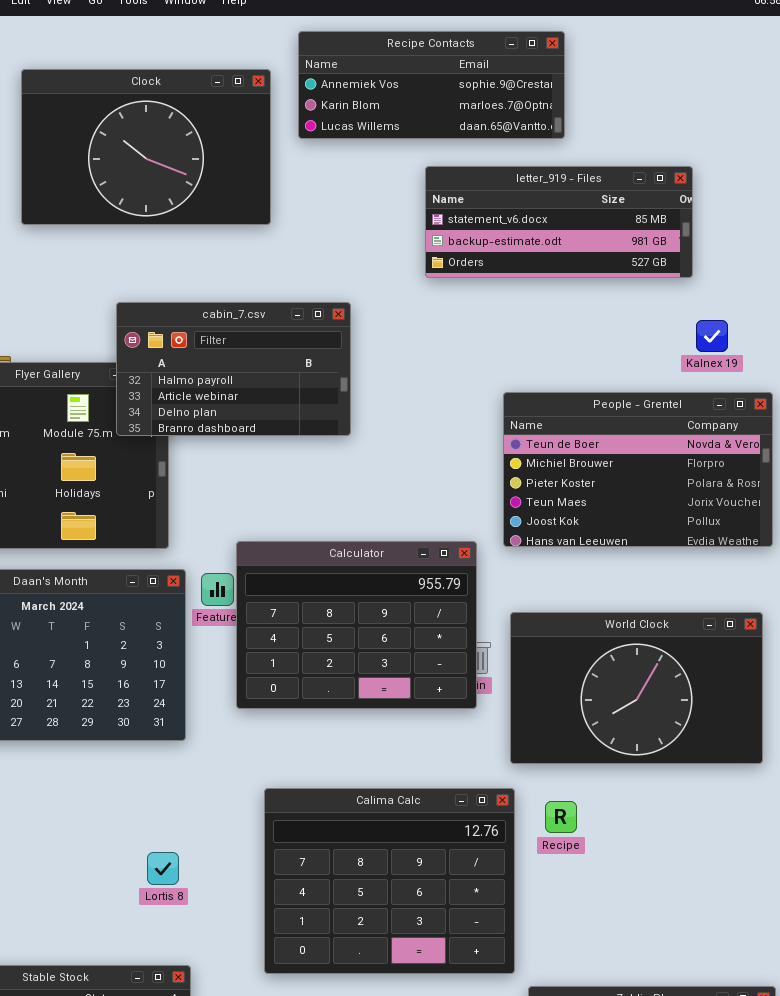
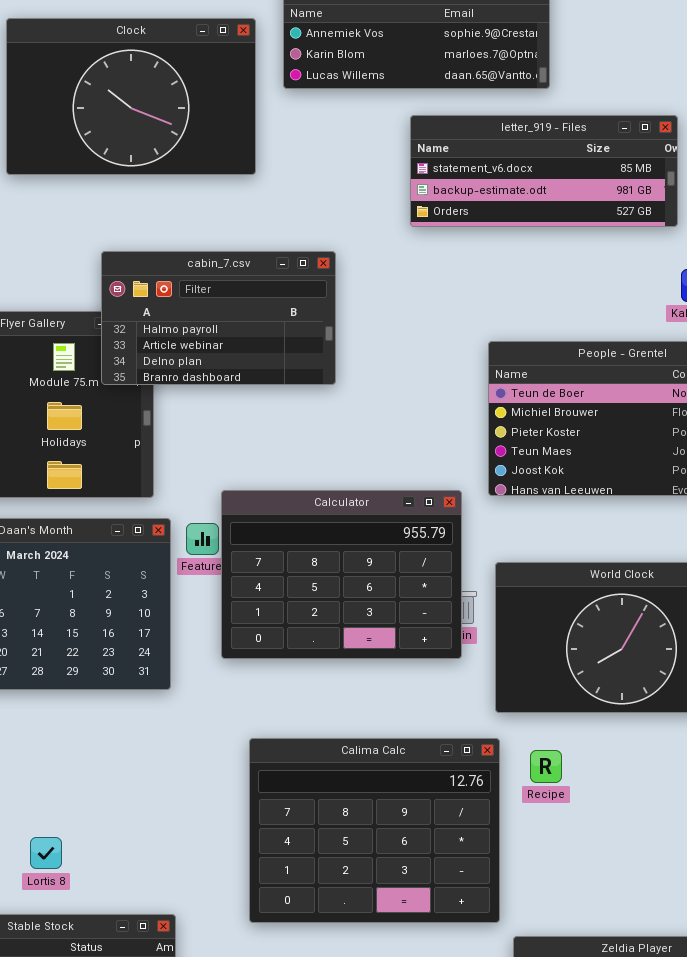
Lortis 8: [147,852,179,885] -> [30,837,62,869], moved

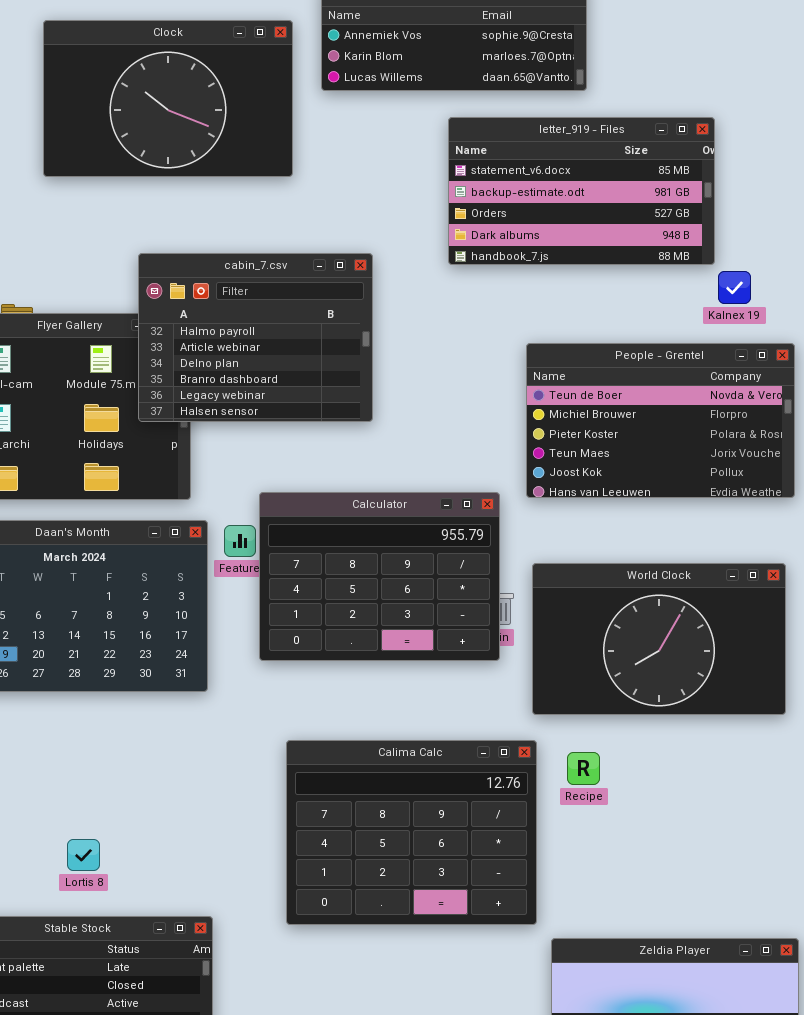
letter_919 - Files: [410,115,678,227] -> [448,117,715,265], resized
cabin_7.csv: [101,251,336,385] -> [138,253,373,422], resized

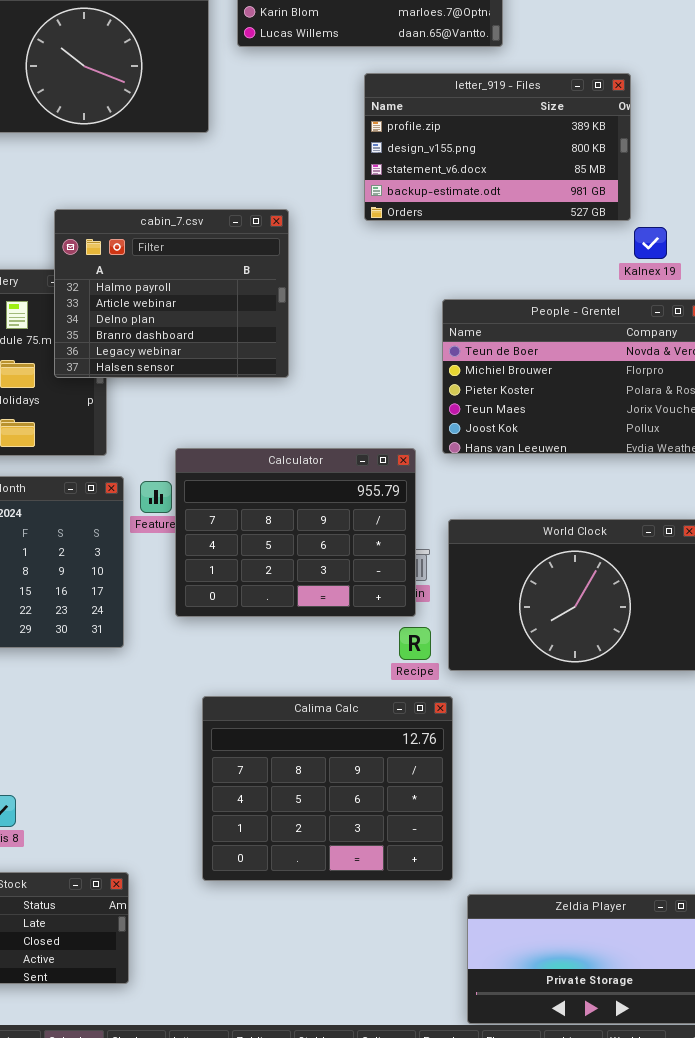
letter_919 - Files: [448,117,715,265] -> [364,73,631,221], scrolled up 2 rows
Recipe: [567,752,600,785] -> [399,627,431,660], moved

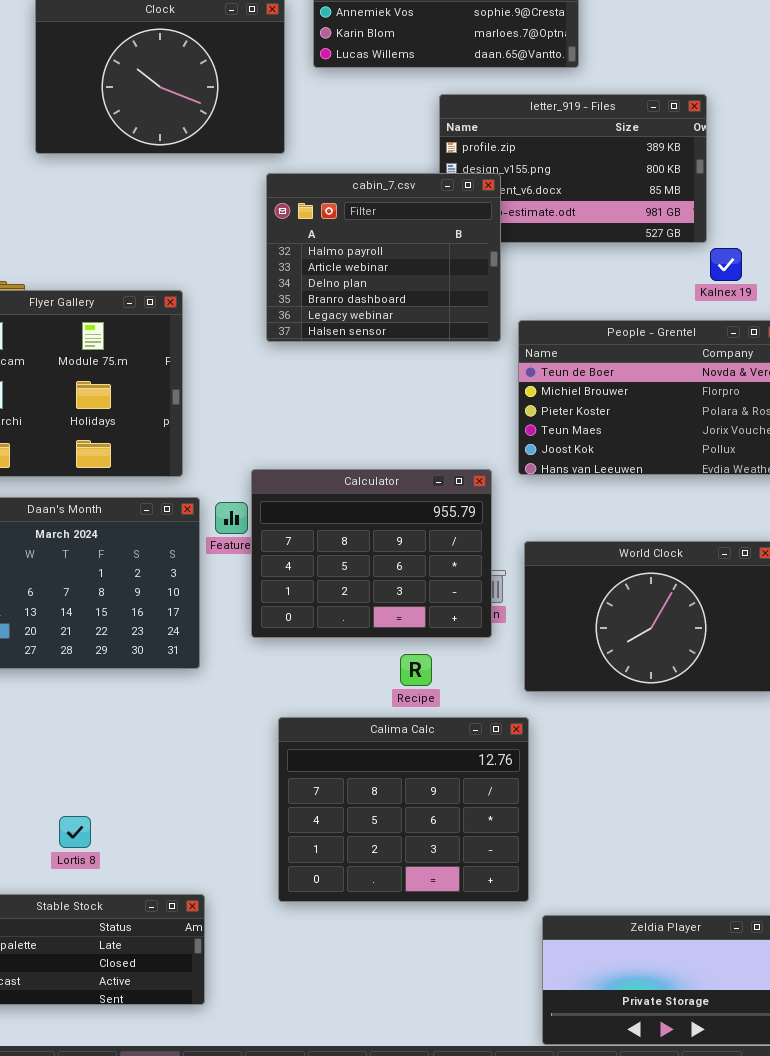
cabin_7.csv: [54,209,289,378] -> [266,173,501,342], moved
Recipe: [399,627,431,660] -> [400,654,432,686], moved

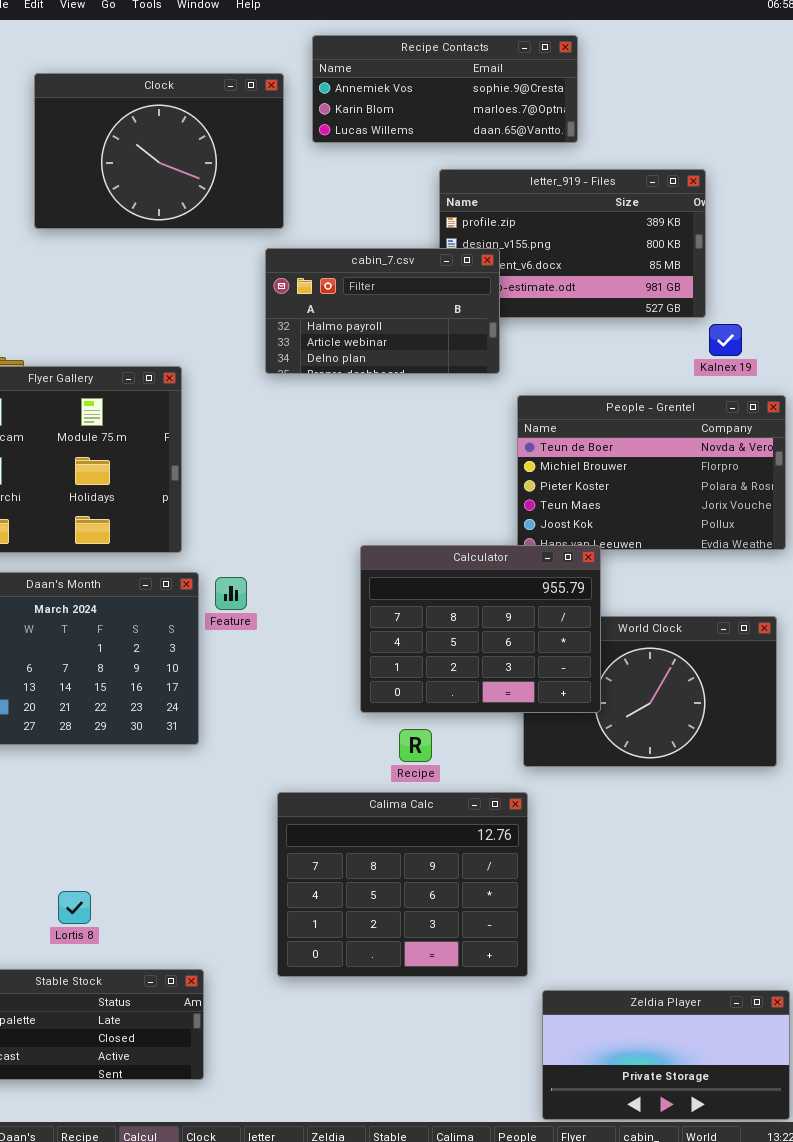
cabin_7.csv: [266,173,501,342] -> [265,248,500,374], resized
Calculator: [251,469,492,638] -> [360,545,601,713], moved

